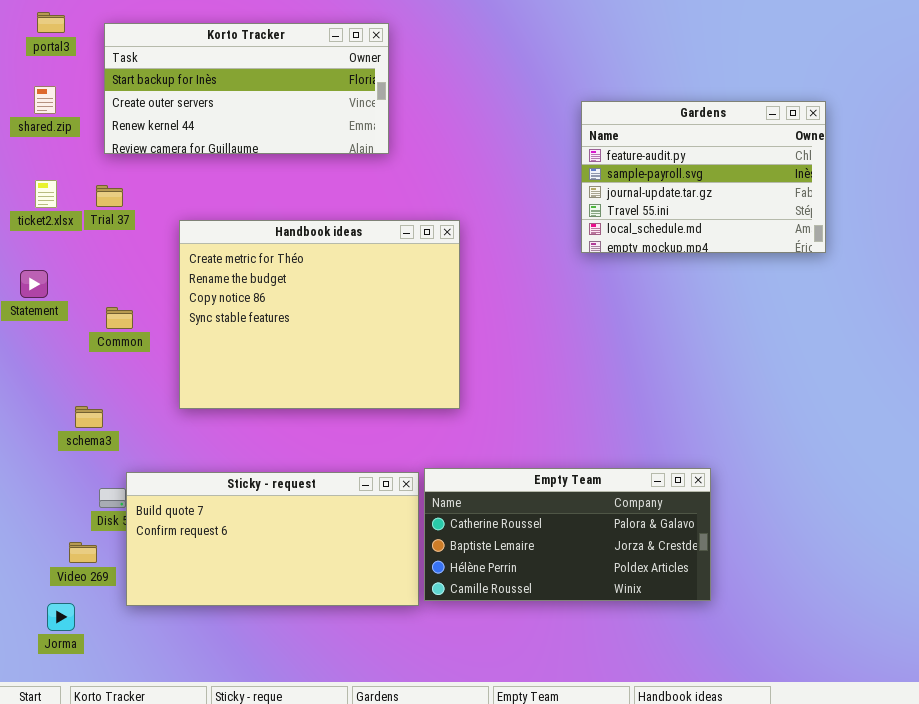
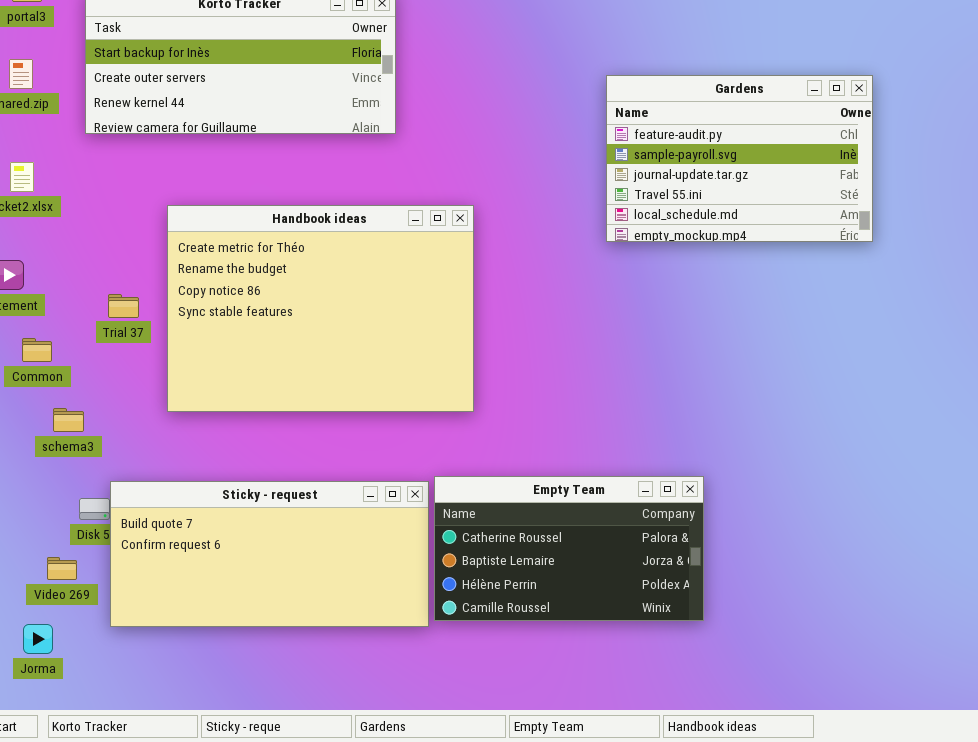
Trial 37: [96,185,123,207] -> [108,294,139,318], moved
Common: [106,307,133,329] -> [22,338,52,362], moved
Empty Team: [424,468,711,601] -> [434,476,704,621], resized

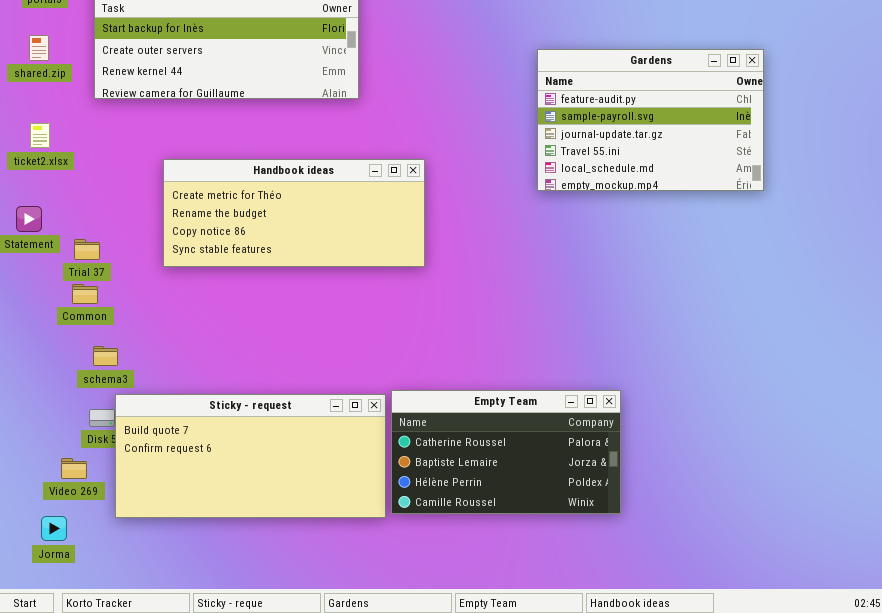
Handbook ideas: [167,205,474,412] -> [163,159,425,267], resized
Trial 37: [108,294,139,318] -> [74,239,100,260], moved
Common: [22,338,52,362] -> [72,284,98,304], moved
schema3: [53,408,84,432] -> [93,346,118,366], moved

